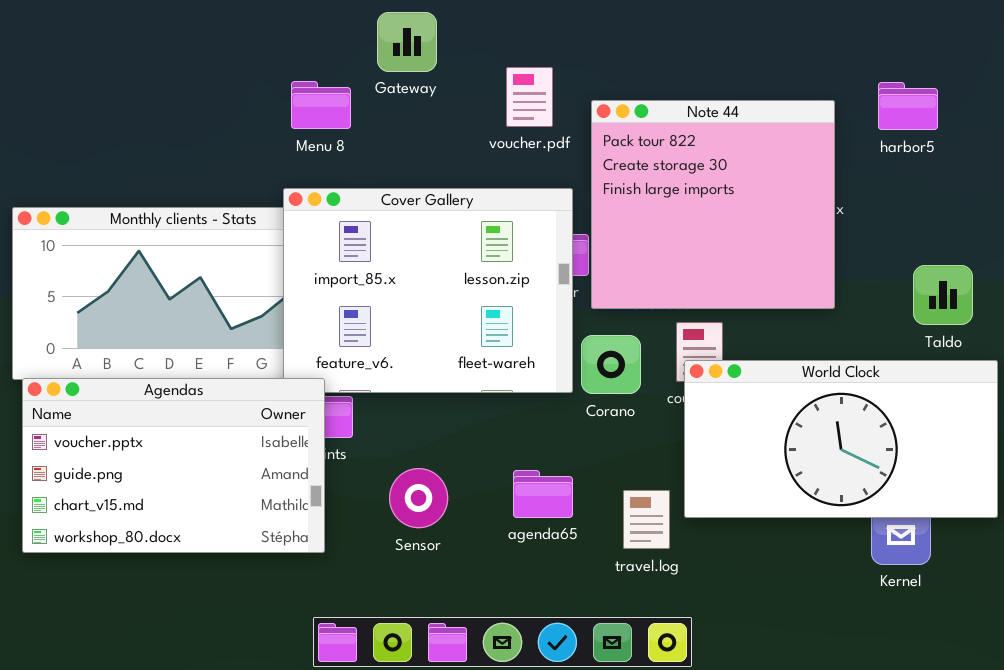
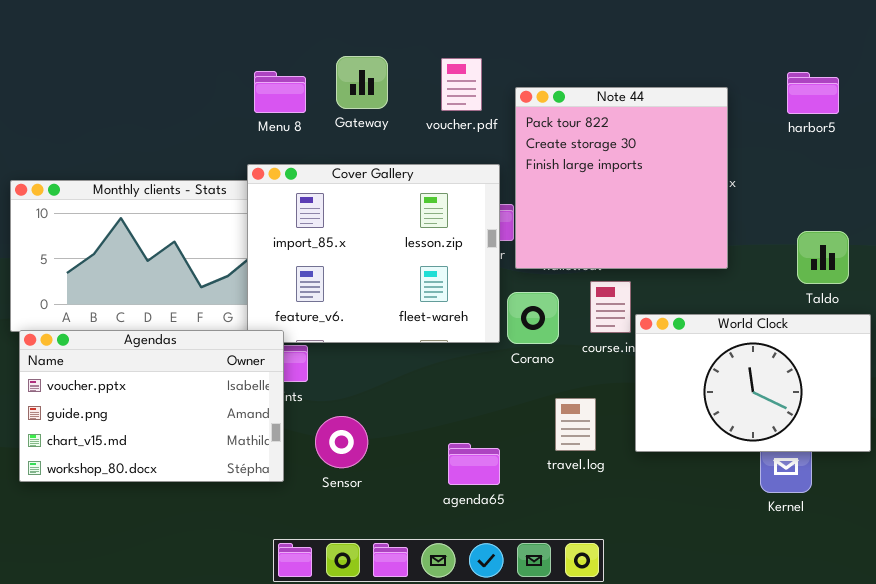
Gateway: [377,12,437,72] -> [336,56,388,109], moved
harbor5: [878,82,938,130] -> [787,72,839,114], moved
World Clock: [684,360,998,518] -> [635,314,871,452], resized
Sensor: [389,468,448,528] -> [315,416,368,468], moved
agenda65: [513,470,573,518] -> [448,443,500,485], moved
travel.log: [623,490,670,549] -> [555,398,596,451], moved

